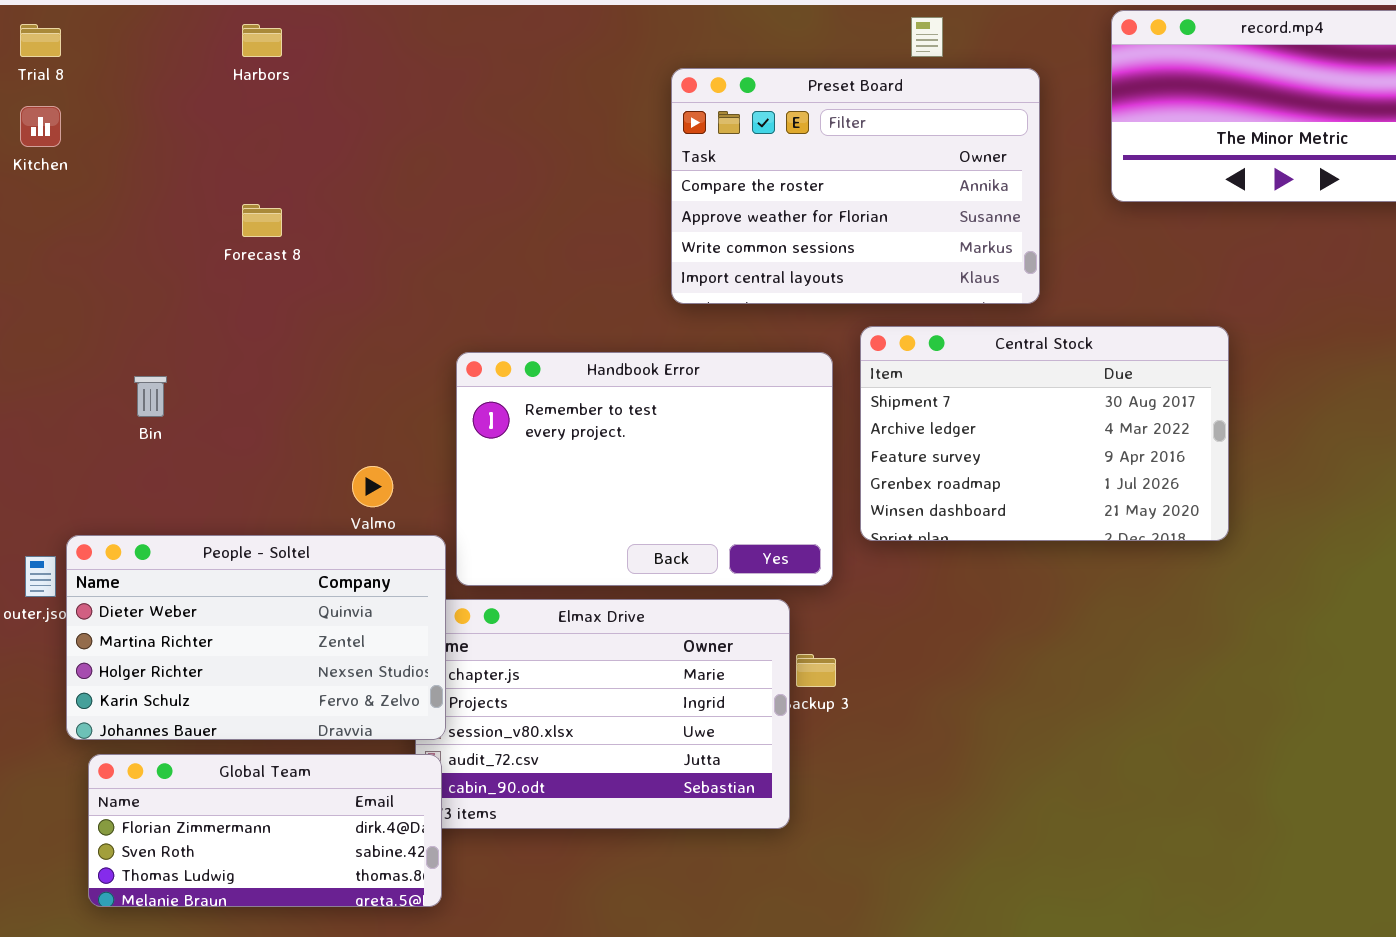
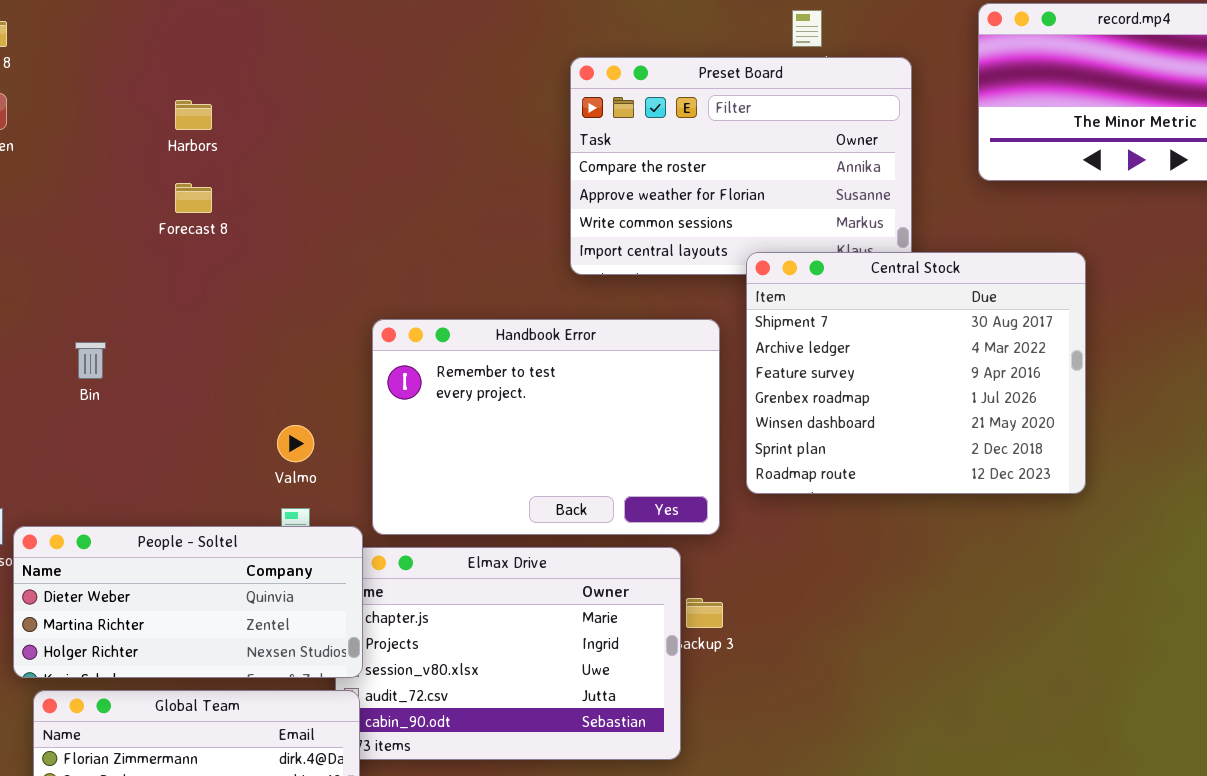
Harbors: [242,24,282,57] -> [175,100,212,130], moved
Central Stock: [860,326,1229,541] -> [746,252,1086,494], resized
People - Soltel: [66,535,446,740] -> [13,526,363,678], resized

